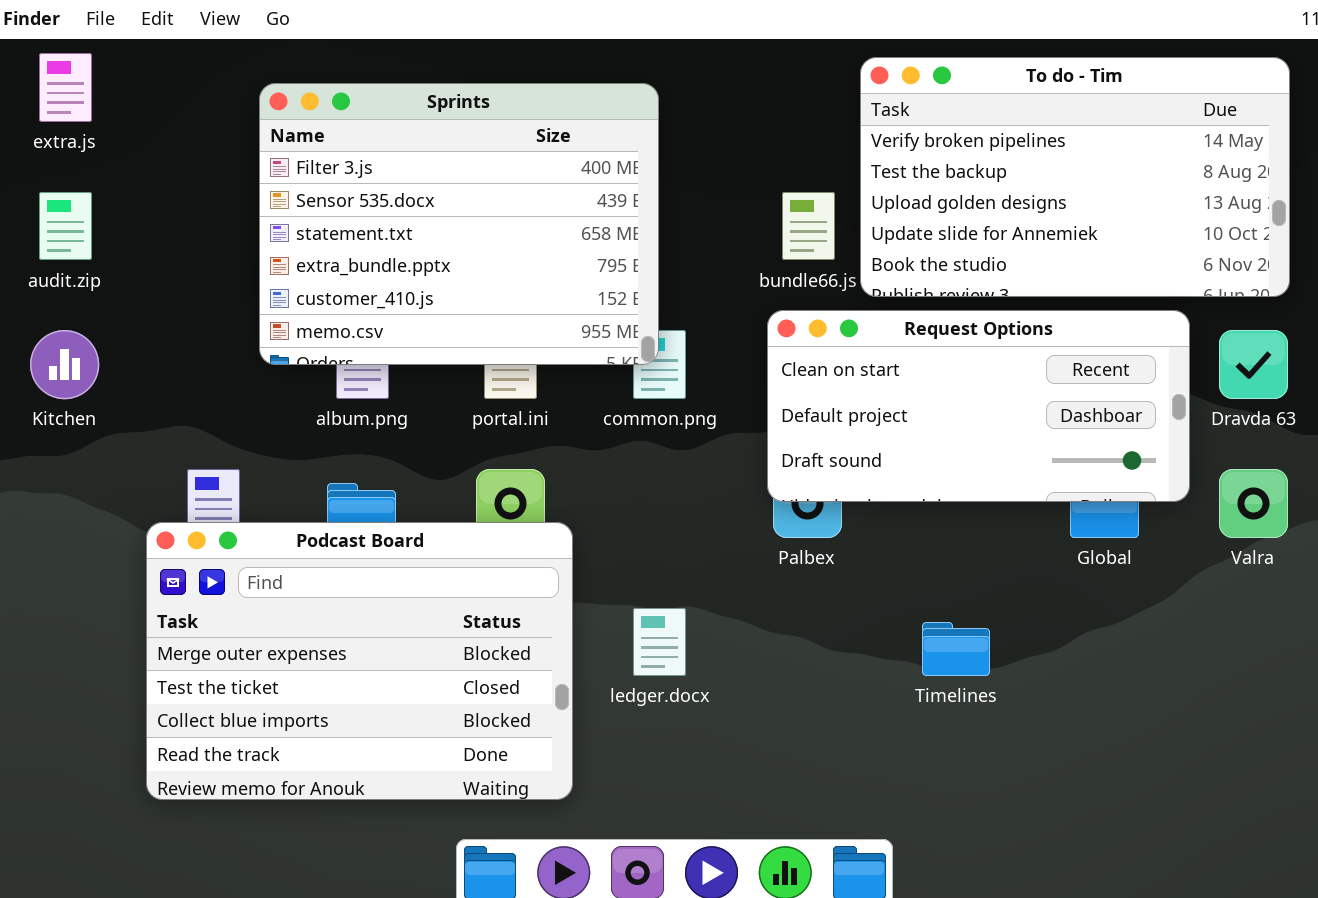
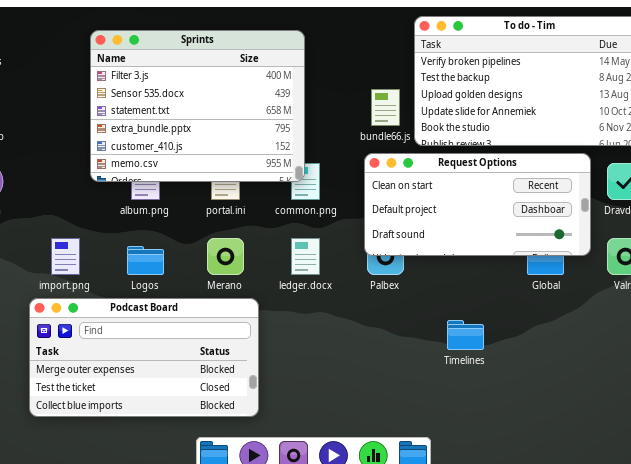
Podcast Board: [146,522,573,800] -> [29,298,259,417], resized
ledger.docx: [633,608,686,676] -> [291,238,320,275], moved

